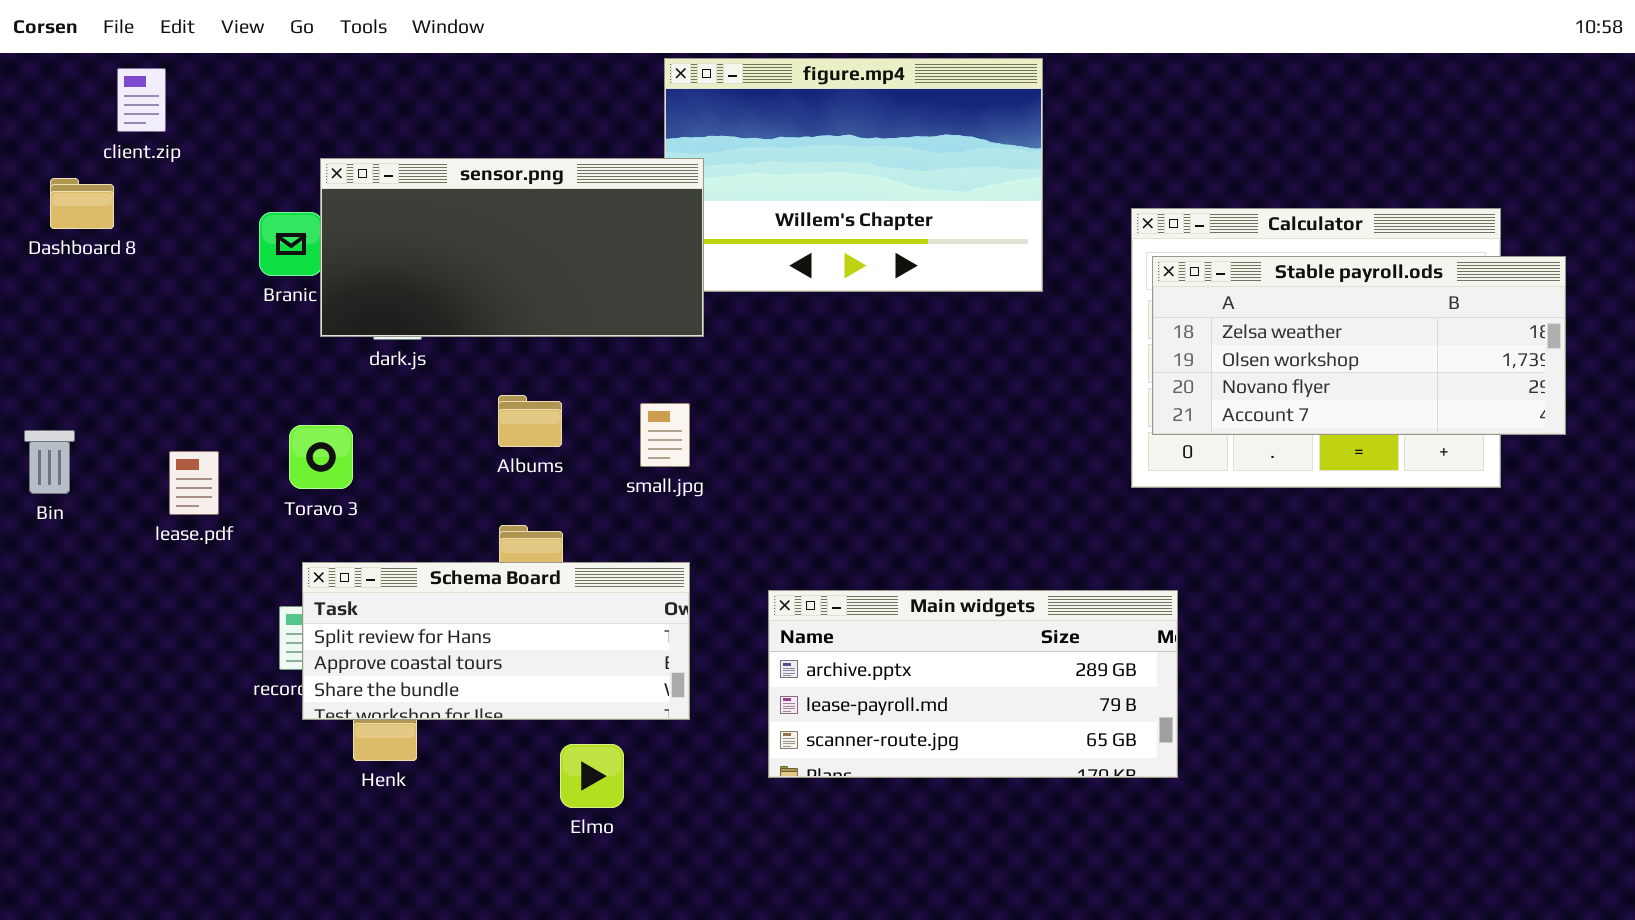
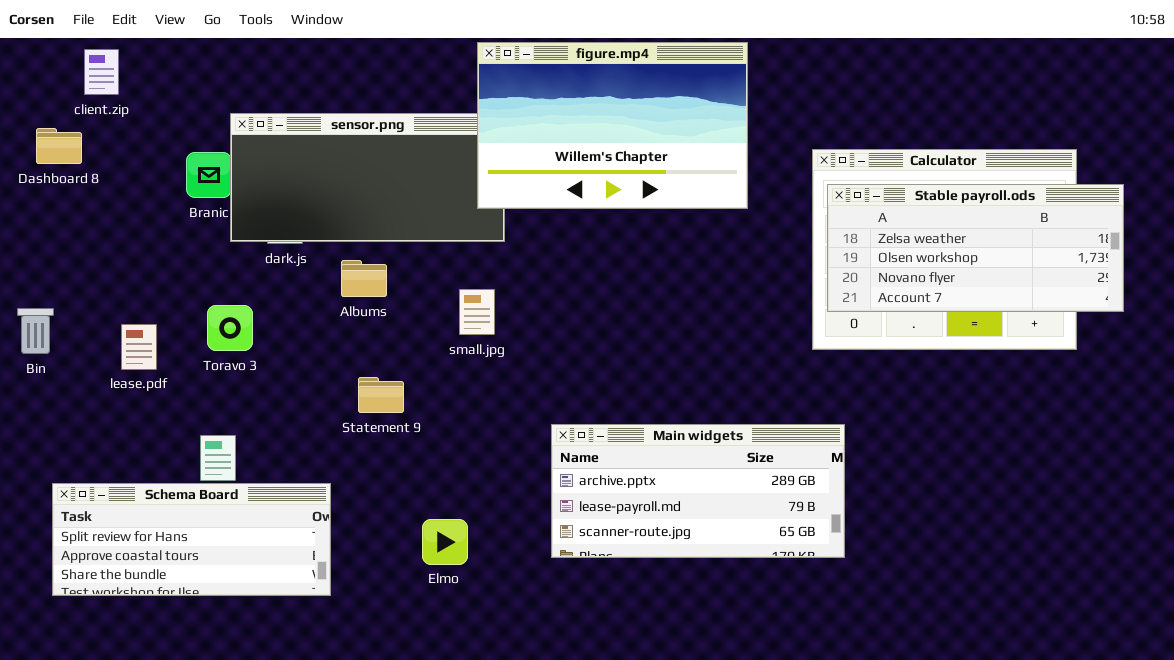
figure.mp4: [664,58,1043,292] -> [477,42,748,209], raised
Albums: [498,395,562,447] -> [341,260,387,297], moved
Schema Board: [302,562,690,720] -> [52,483,331,596], moved
Elmo: [560,744,624,808] -> [422,519,468,565], moved

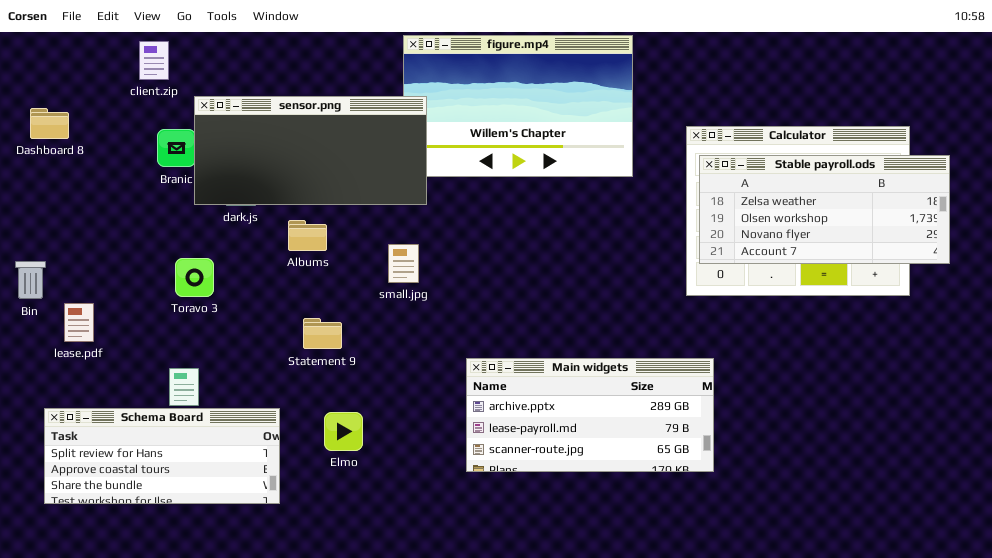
client.zip: [84,49,119,95] -> [139,41,169,80], moved
sensor.png: [230,113,505,242] -> [194,96,427,205], raised
lease.pdf: [121,324,157,370] -> [64,303,94,342], moved
Elmo: [422,519,468,565] -> [324,412,363,451], moved

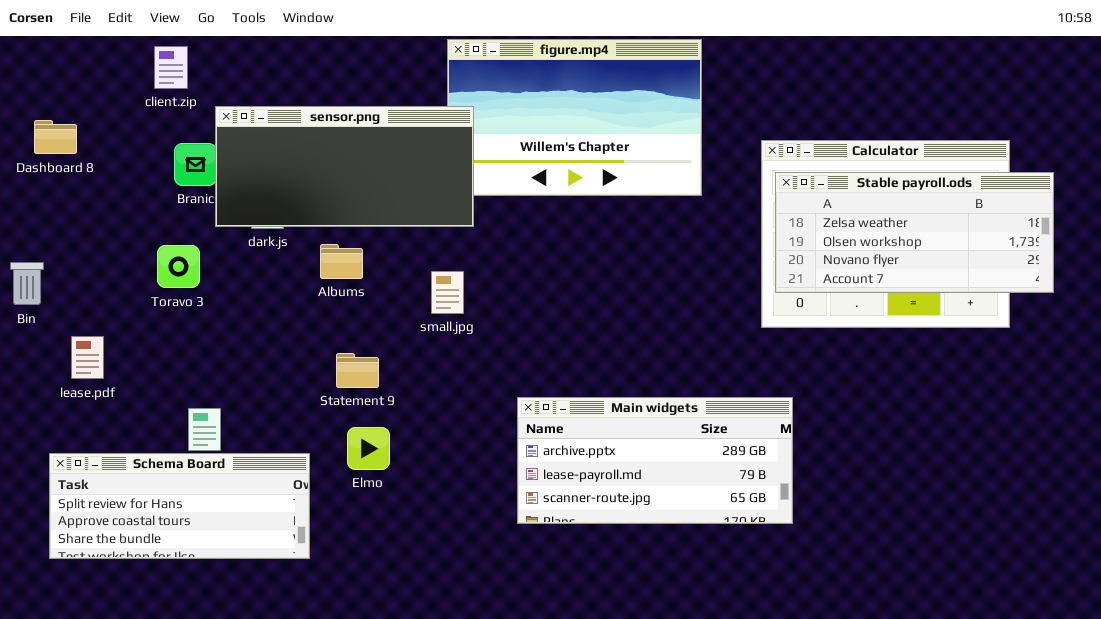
Toravo 3: [175,258,214,297] -> [157,245,200,288], moved
Bin: [15,261,46,299] -> [10,262,44,305], moved
Elmo: [324,412,363,451] -> [347,427,390,470], moved

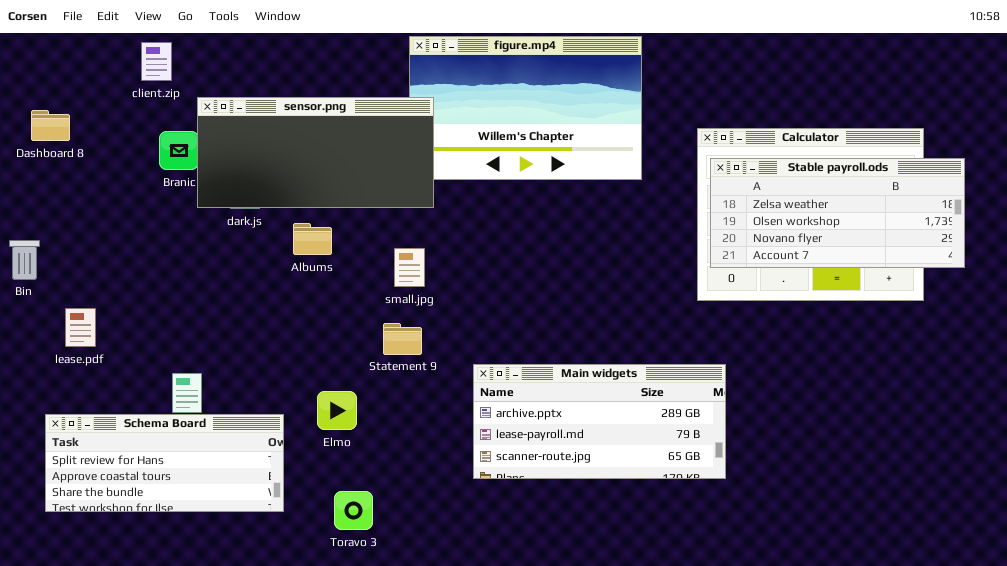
Toravo 3: [157,245,200,288] -> [334,491,373,530], moved
Statement 9: [336,353,379,388] -> [383,323,422,355], moved

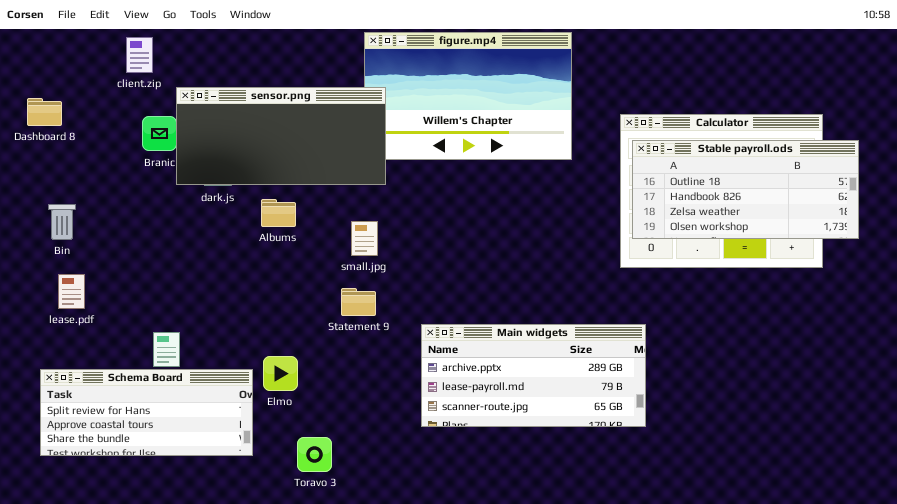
Stable payroll.ods: [710,158,965,268] -> [632,140,859,239], scrolled up 2 rows
Bin: [9,240,40,280] -> [48,204,76,240], moved
Elmo: [317,391,357,430] -> [263,356,298,391], moved

